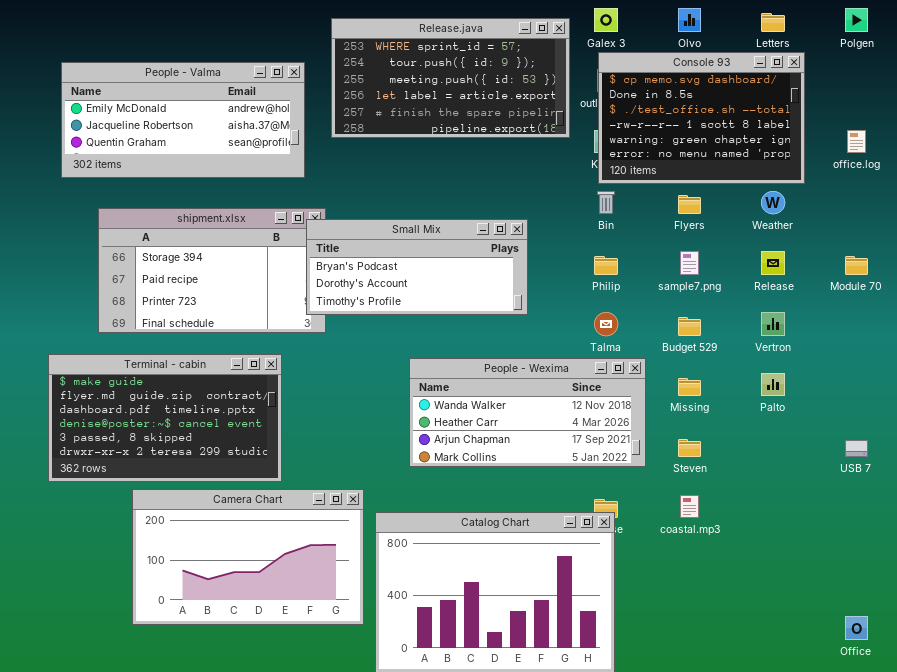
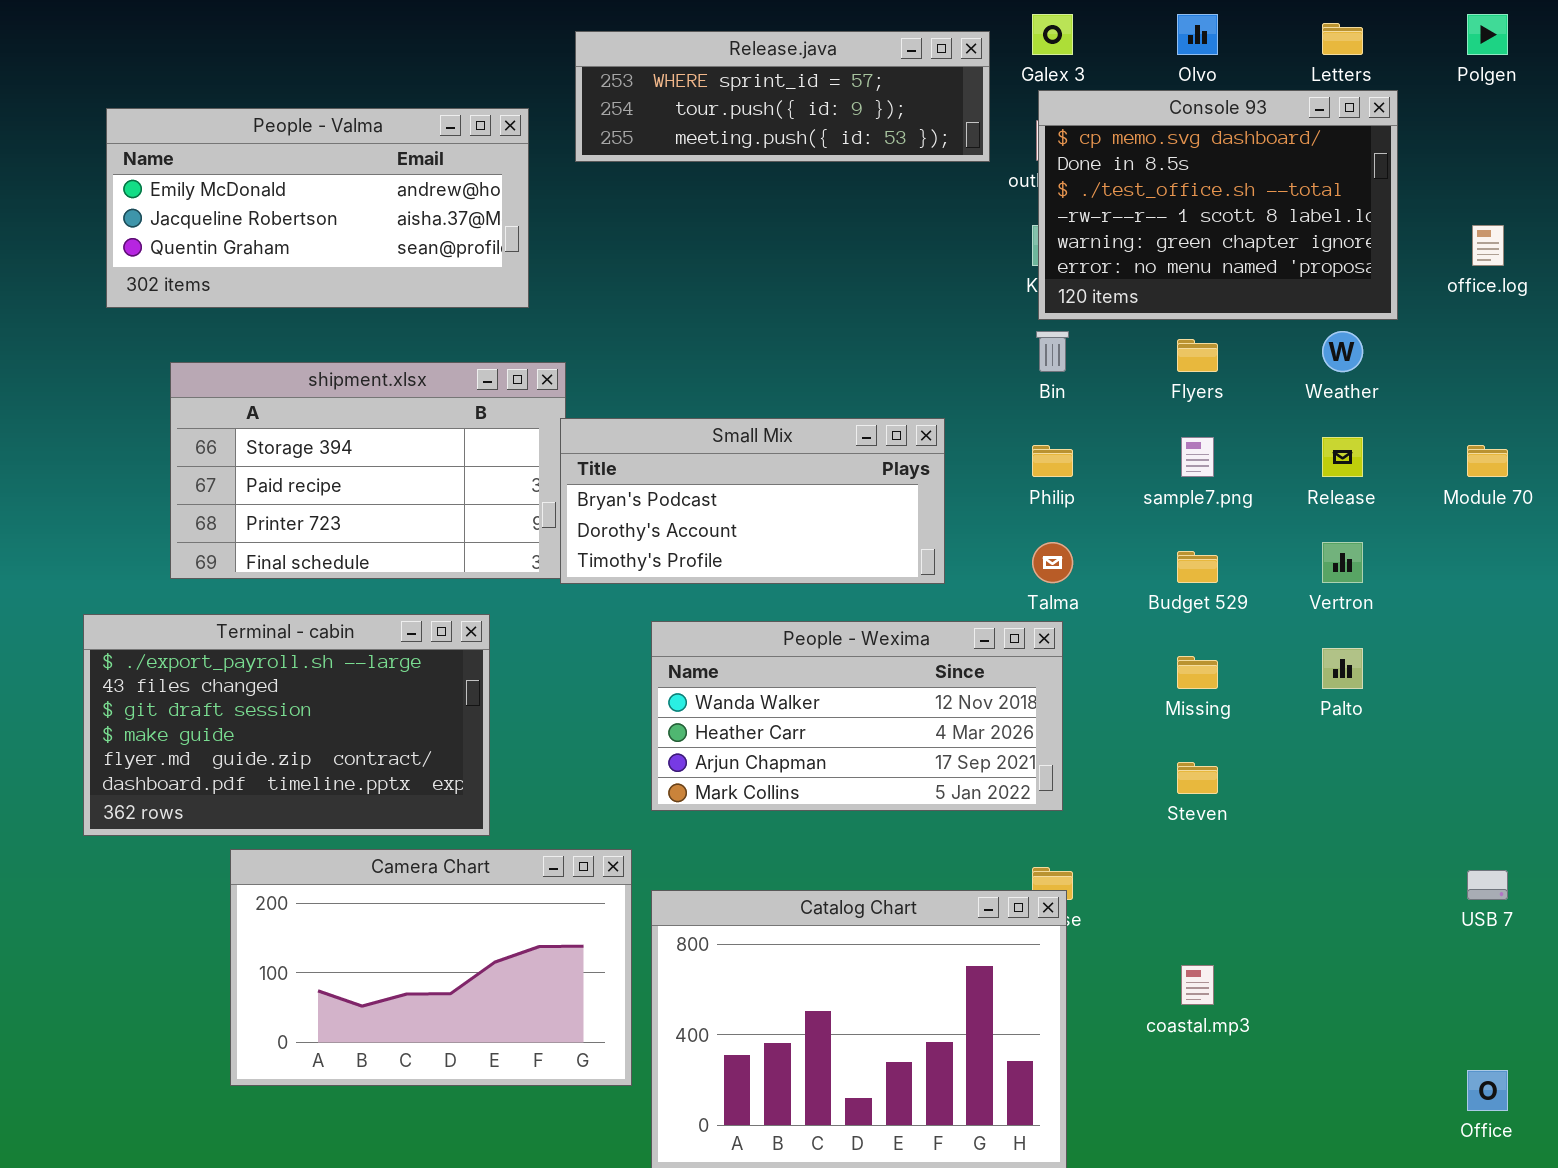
Release.java: [331,18,570,138] -> [575,31,990,162], resized
Small Mix: [306,219,528,315] -> [560,418,945,584], moved
Terminal - cabin: [48,354,282,482] -> [83,614,490,836], scrolled up 3 rows
People - Wexima: [409,358,646,467] -> [651,621,1063,811], moved
USB 7: [845,440,868,457] -> [1467,870,1508,900], moved
coastal.mp3: [680,495,699,518] -> [1181,965,1214,1005], moved

